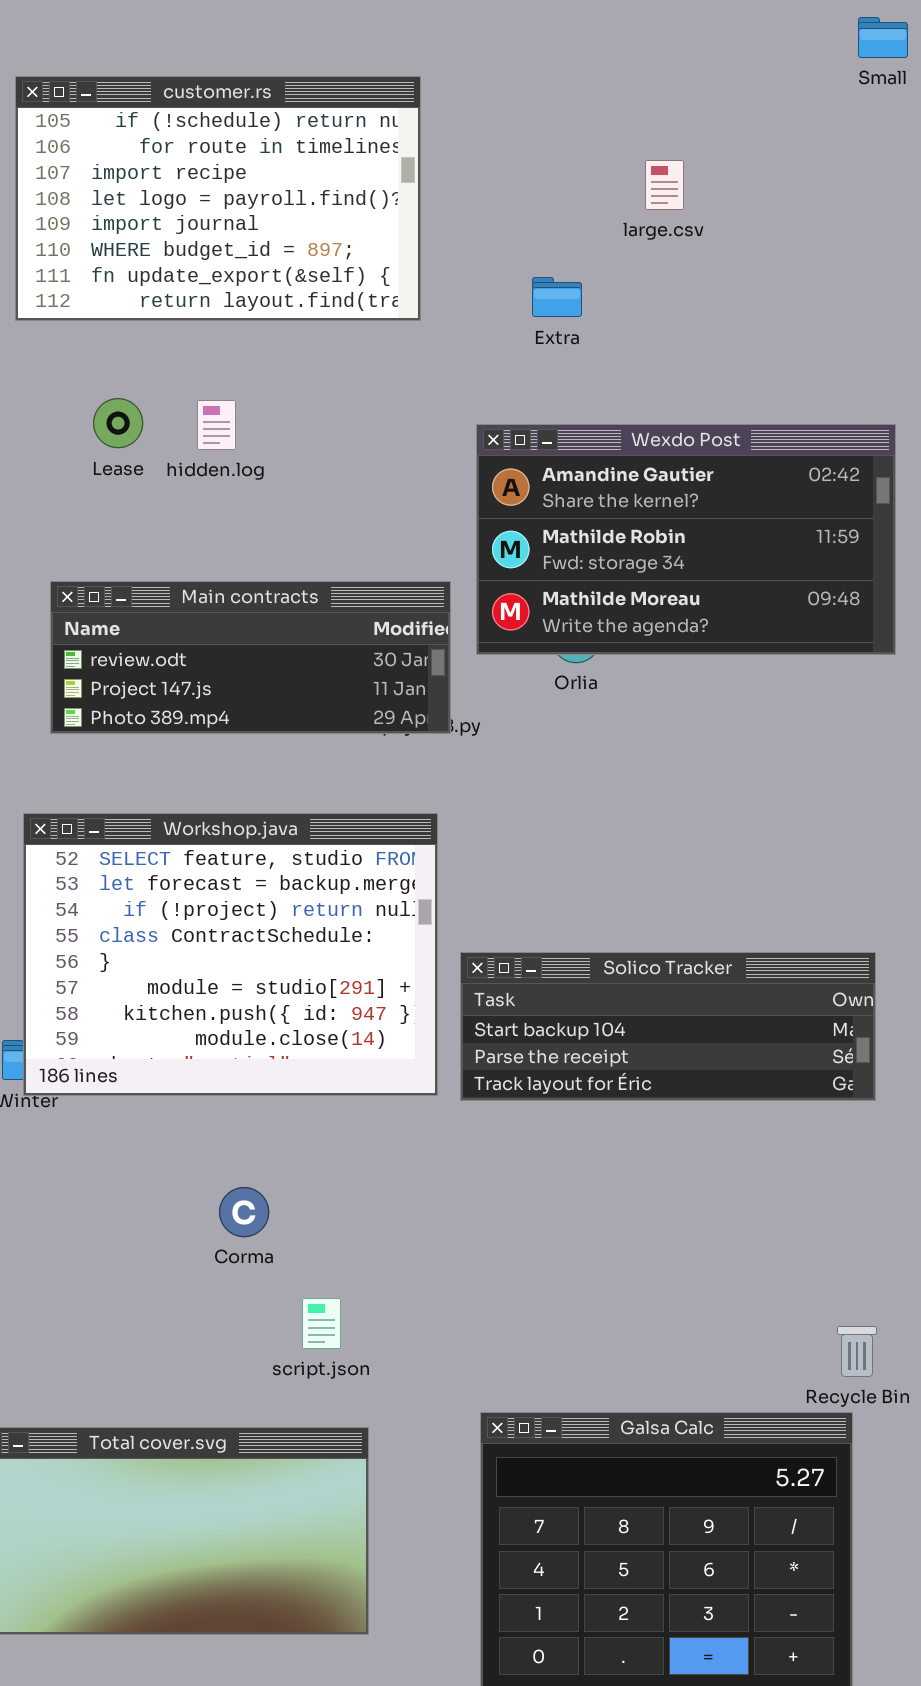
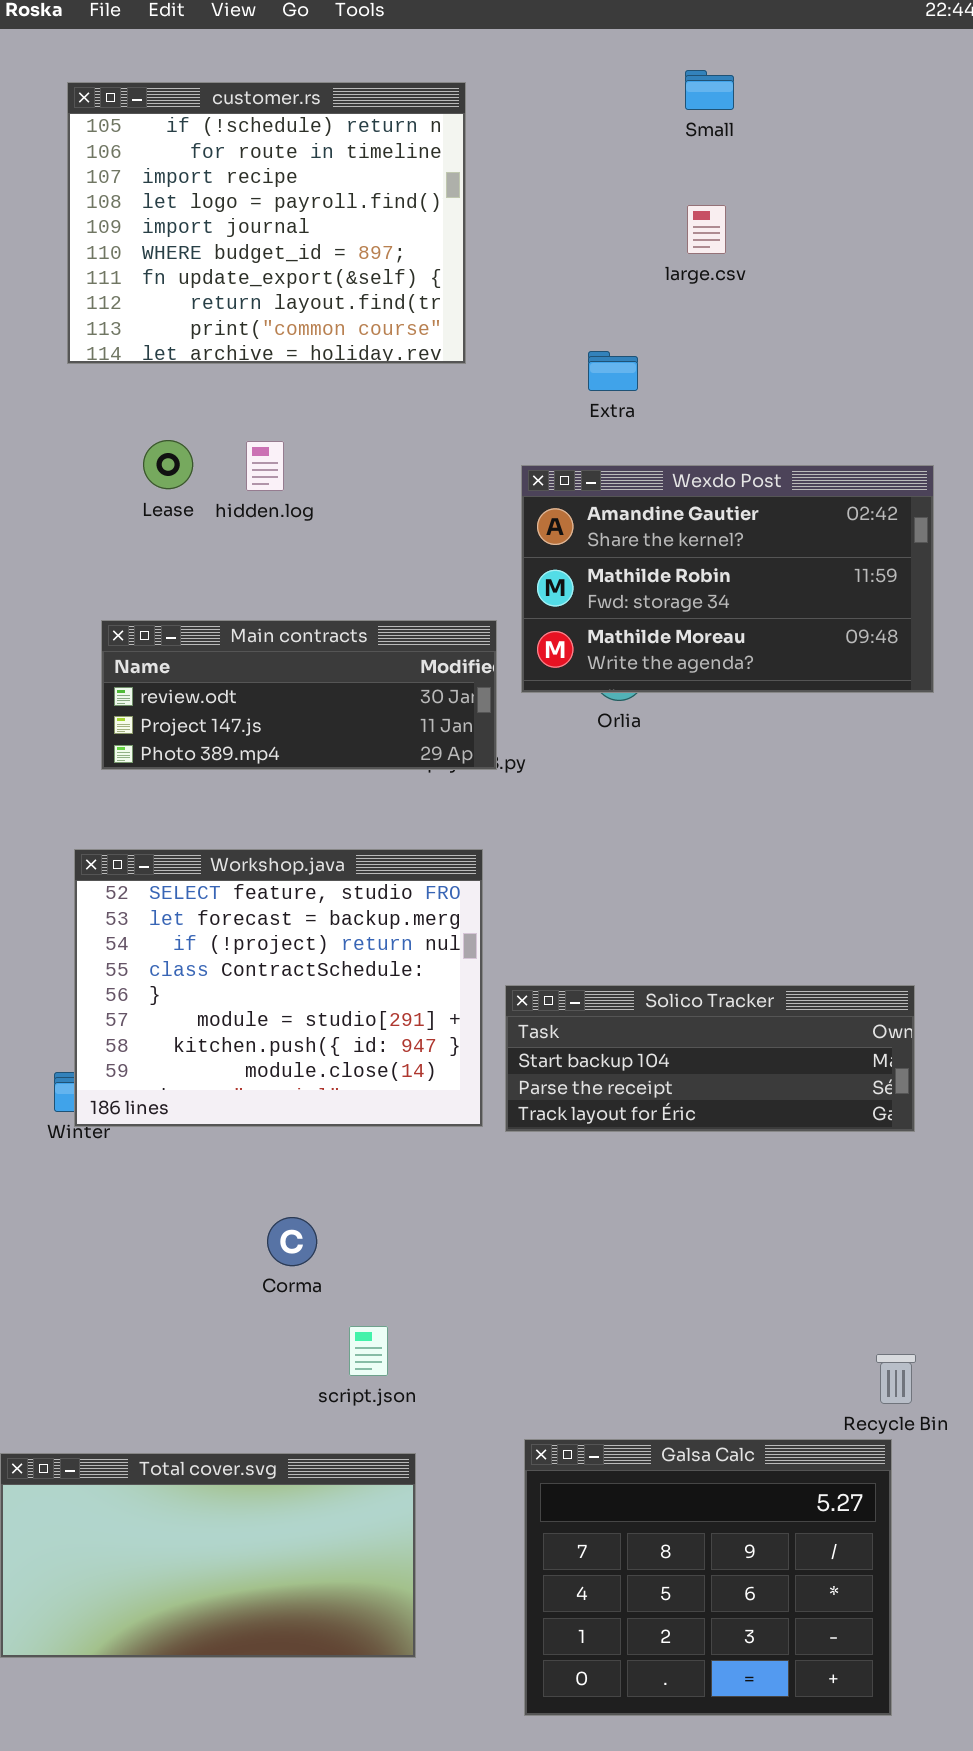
Small: [858,17,908,58] -> [685,70,734,110], moved
customer.rs: [15,76,421,321] -> [67,82,466,364], resized
Extra: [532,277,582,317] -> [588,351,638,391], moved

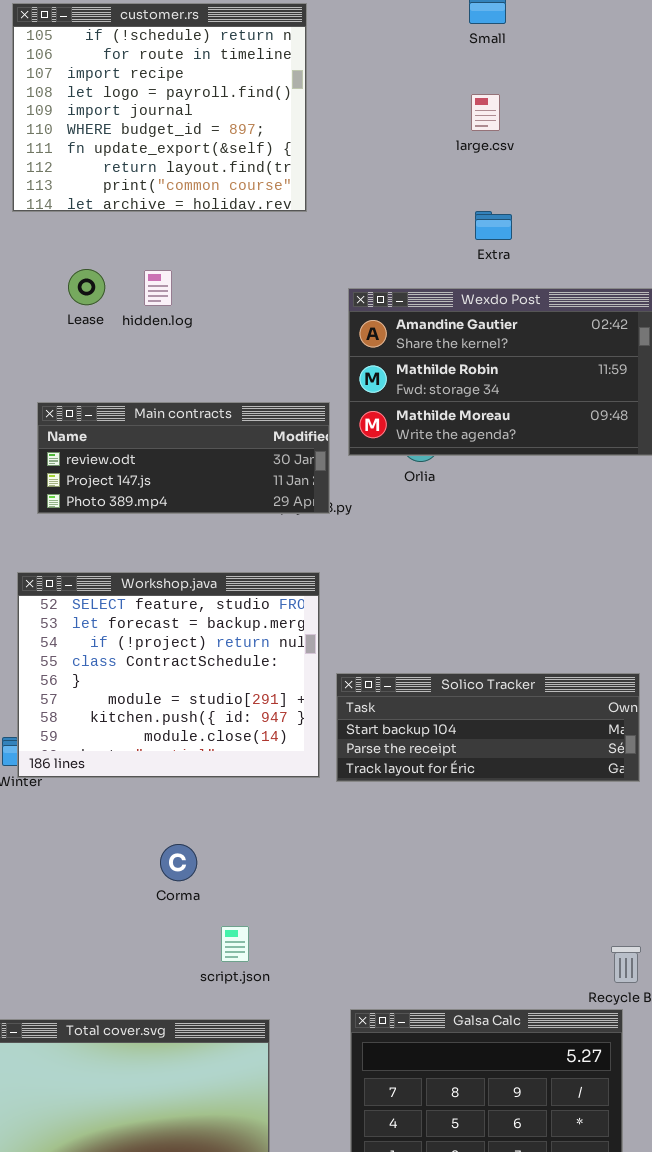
Extra: [588,351,638,391] -> [475,211,512,240], moved

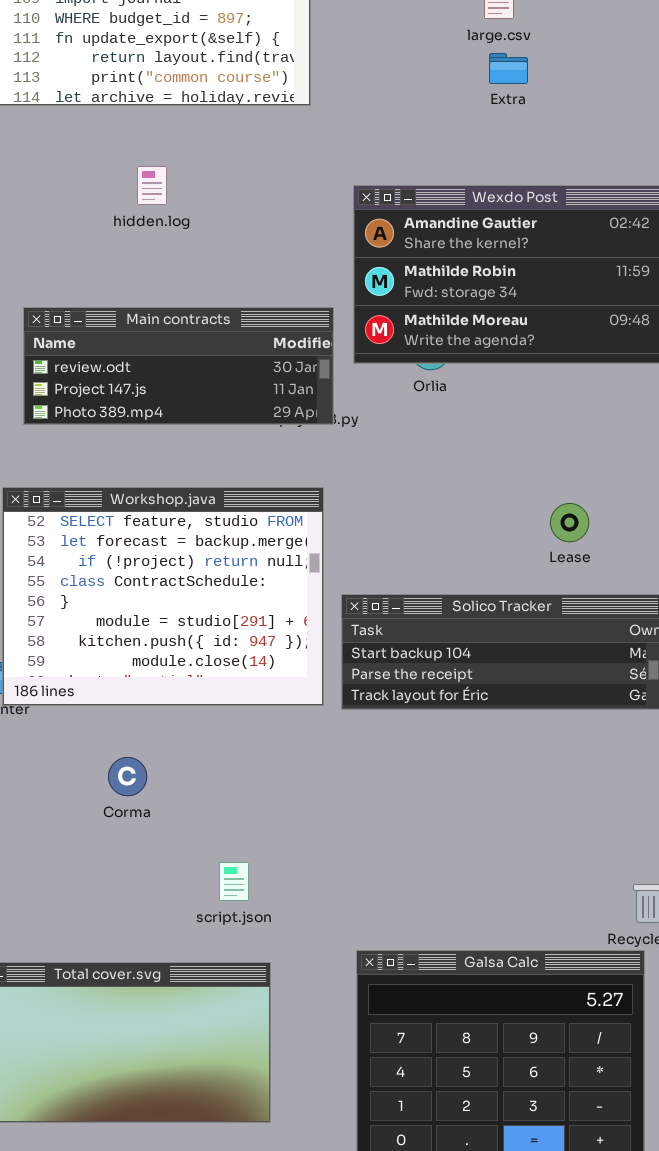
Extra: [475,211,512,240] -> [489,53,528,84], moved
Lease: [68,269,105,305] -> [550,503,589,542], moved
Corma: [160,844,197,881] -> [108,757,147,796], moved

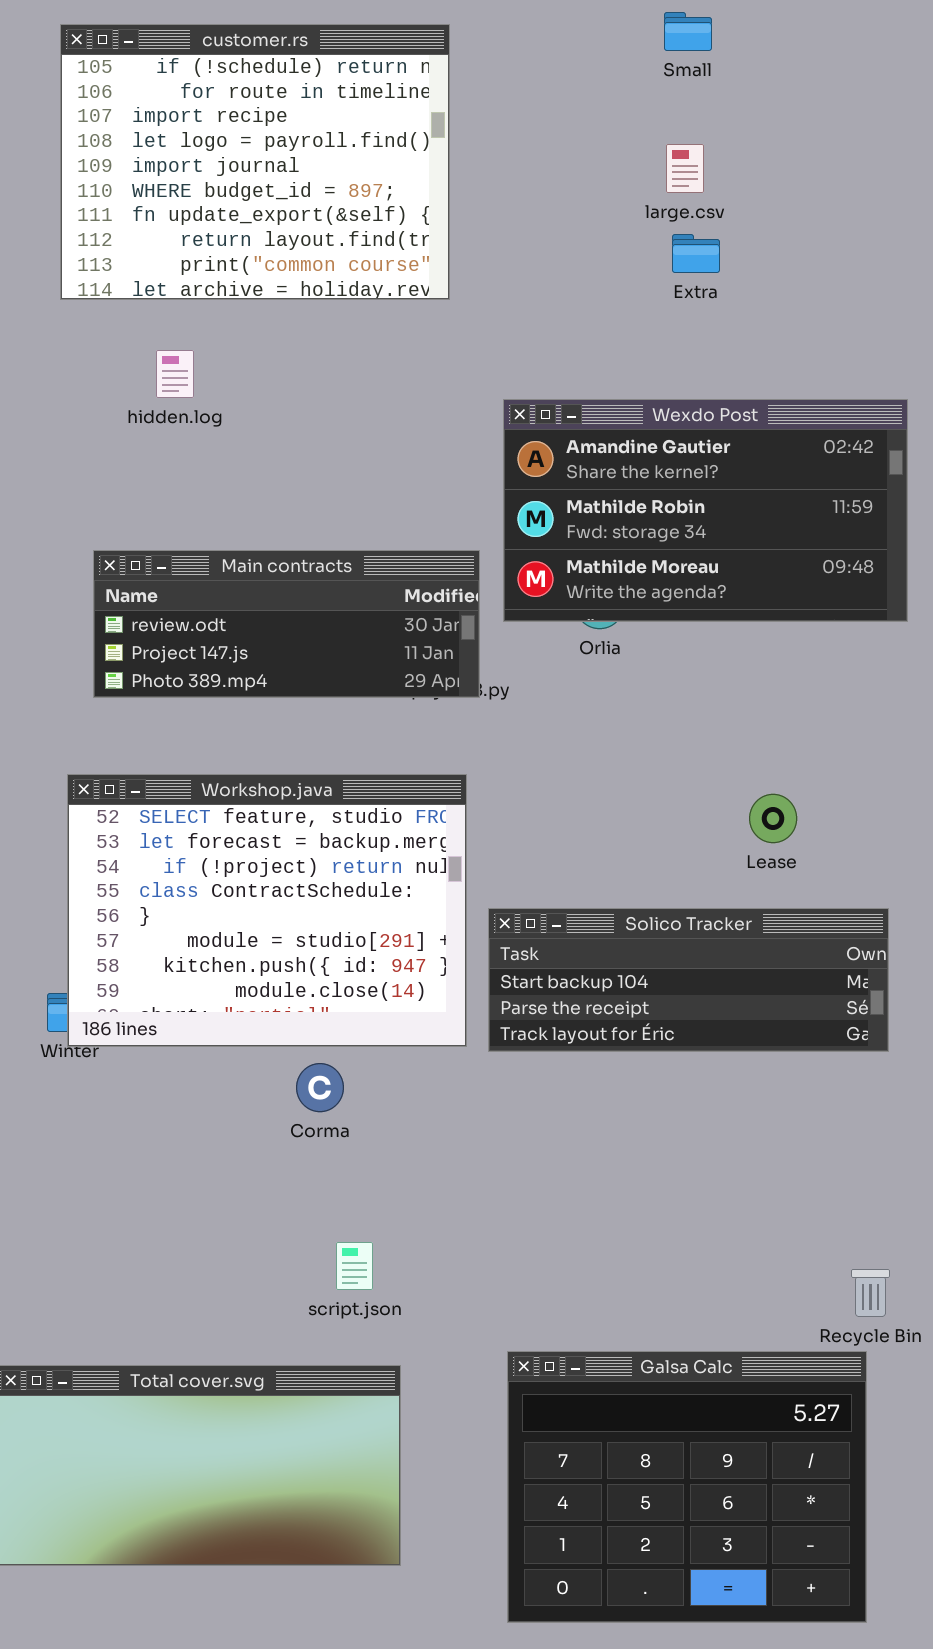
hidden.log: [137,166,167,205] -> [156,350,194,398], moved
Corma: [108,757,147,796] -> [296,1063,344,1112], moved

